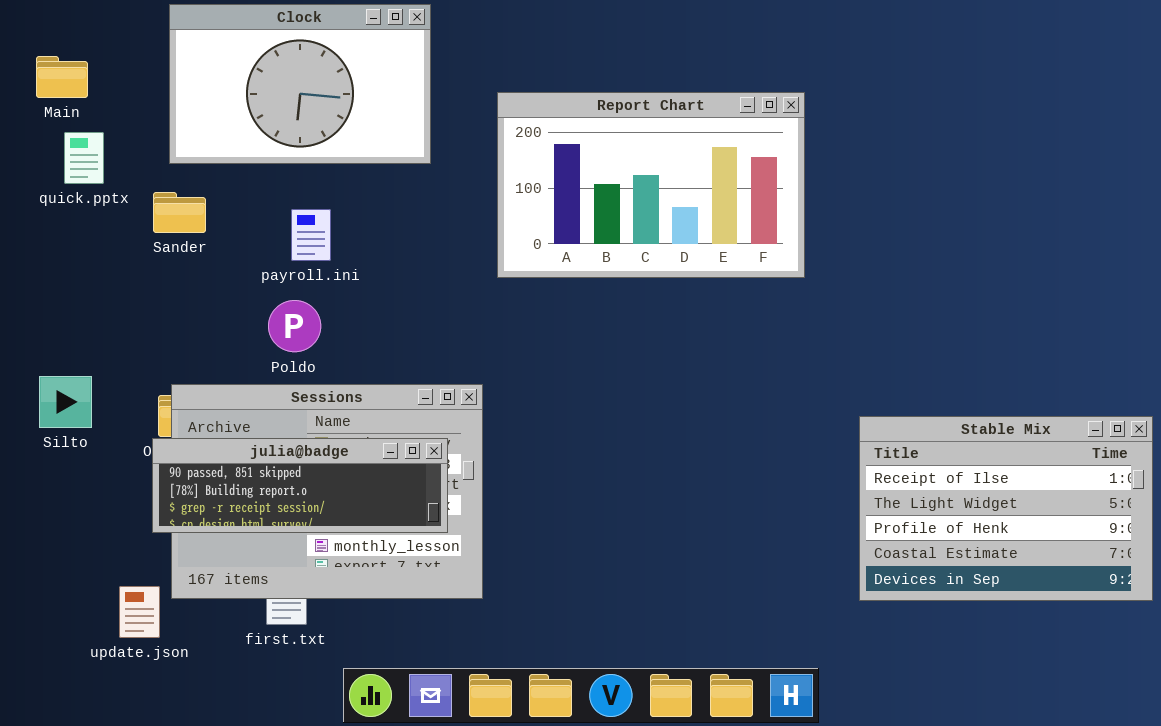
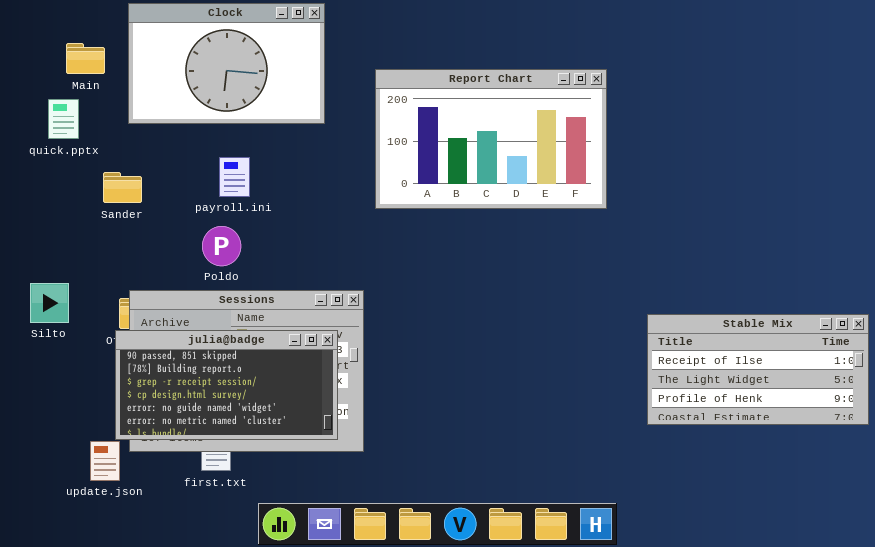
Main: [36,56,88,98] -> [66,43,105,74], moved
Sander: [153,192,206,233] -> [103,172,142,203], moved
Stable Mix: [859,416,1153,601] -> [647,314,869,425], resized
julia@badge: [152,438,448,533] -> [115,330,338,440], resized

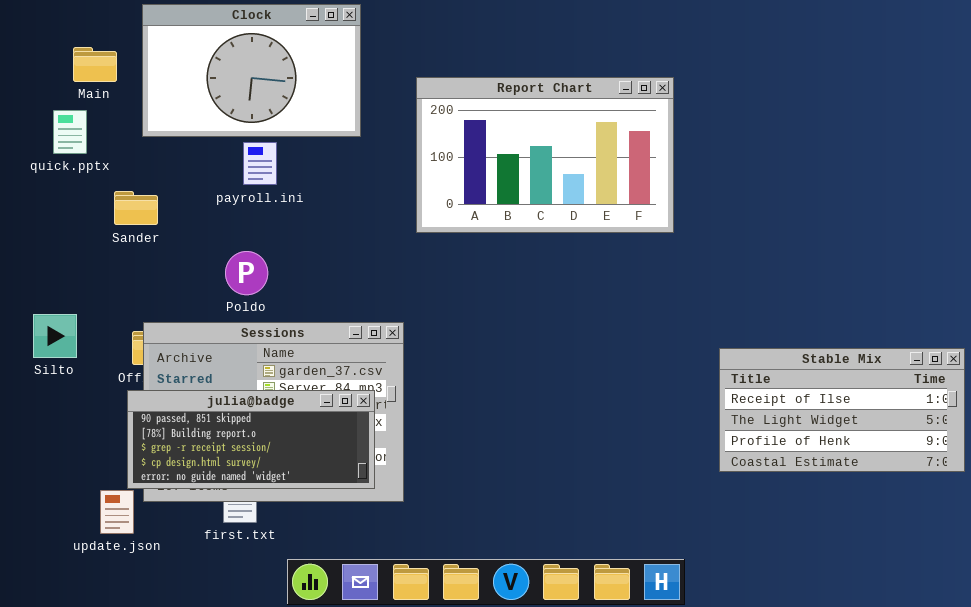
payroll.ini: [219,157,250,197] -> [243,142,277,185], moved
julia@badge: [115,330,338,440] -> [127,390,375,489], resized

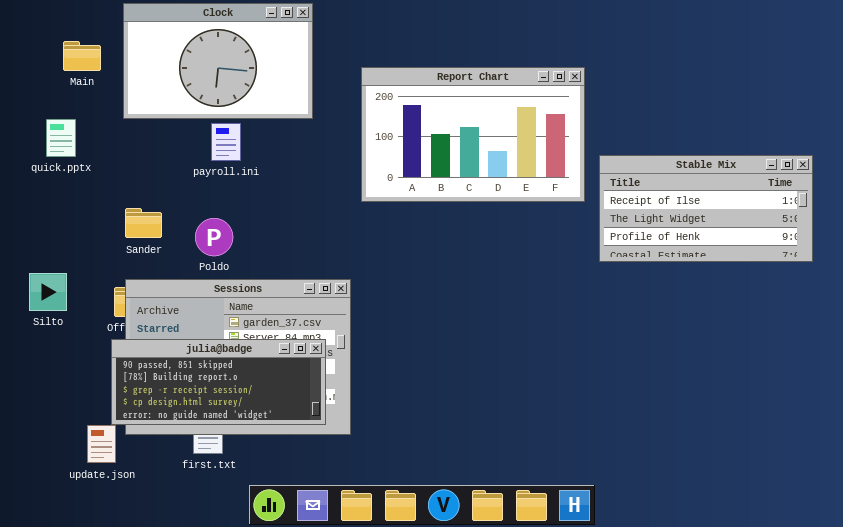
quick.pptx: [53,110,87,154] -> [46,119,76,157], moved
Sander: [114,191,158,225] -> [125,208,162,238], moved
Stable Mix: [719,348,965,472] -> [599,155,813,262], moved

